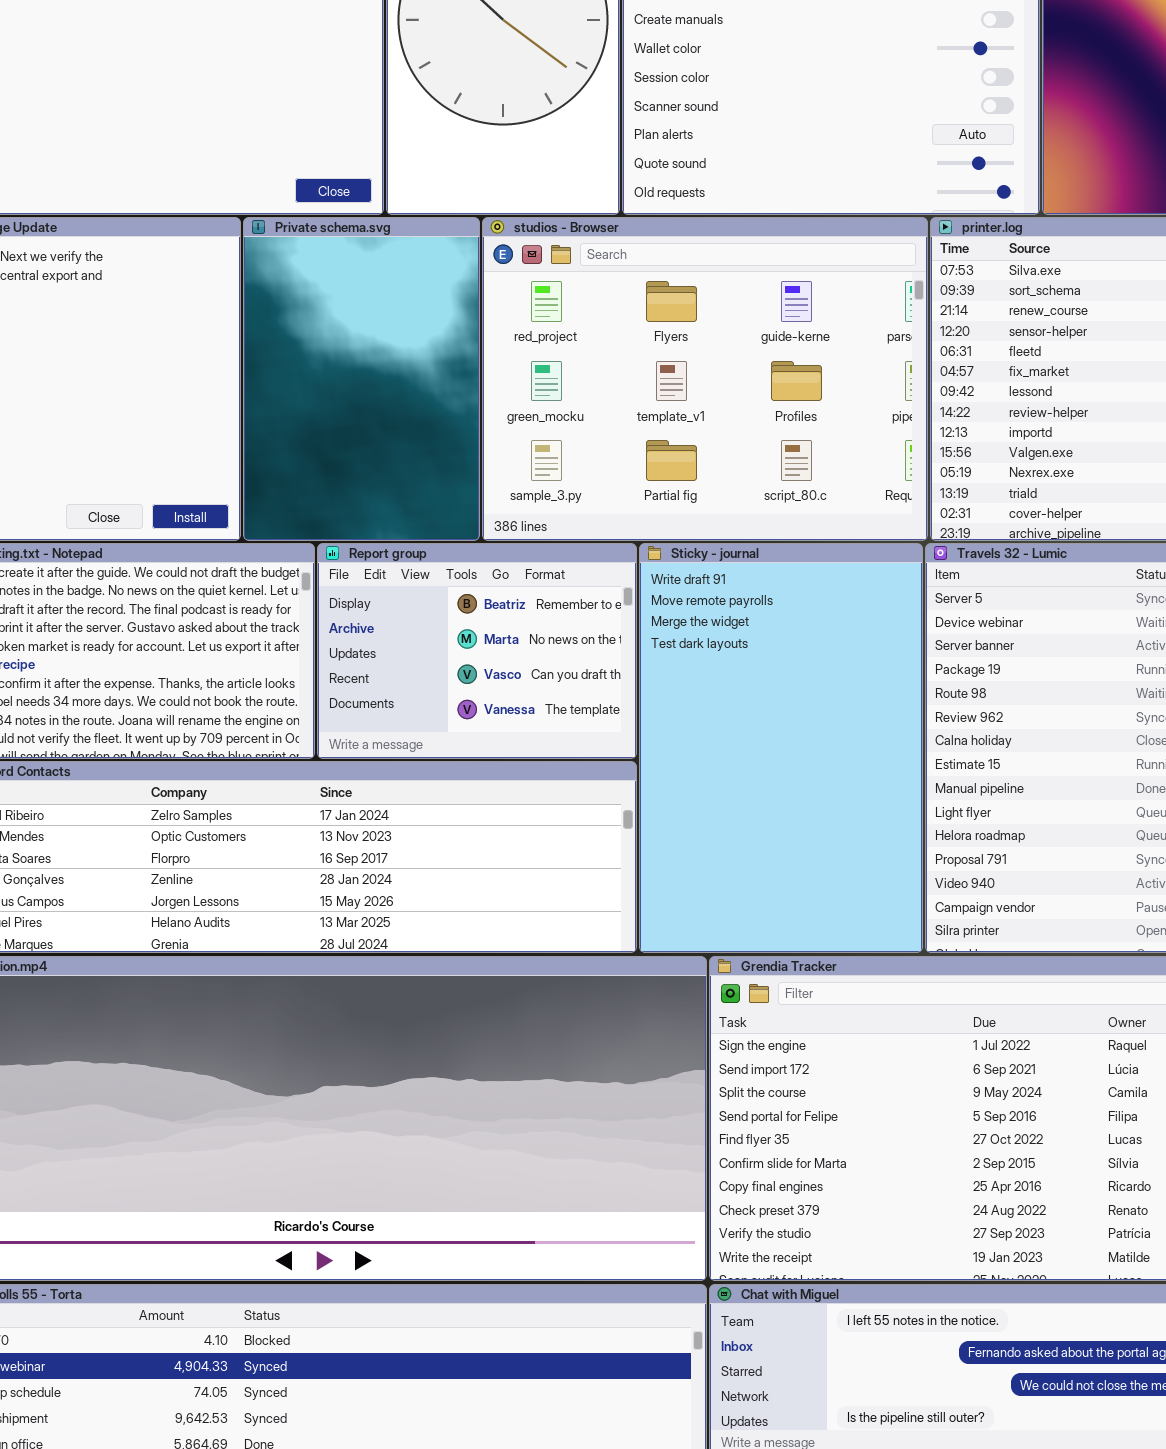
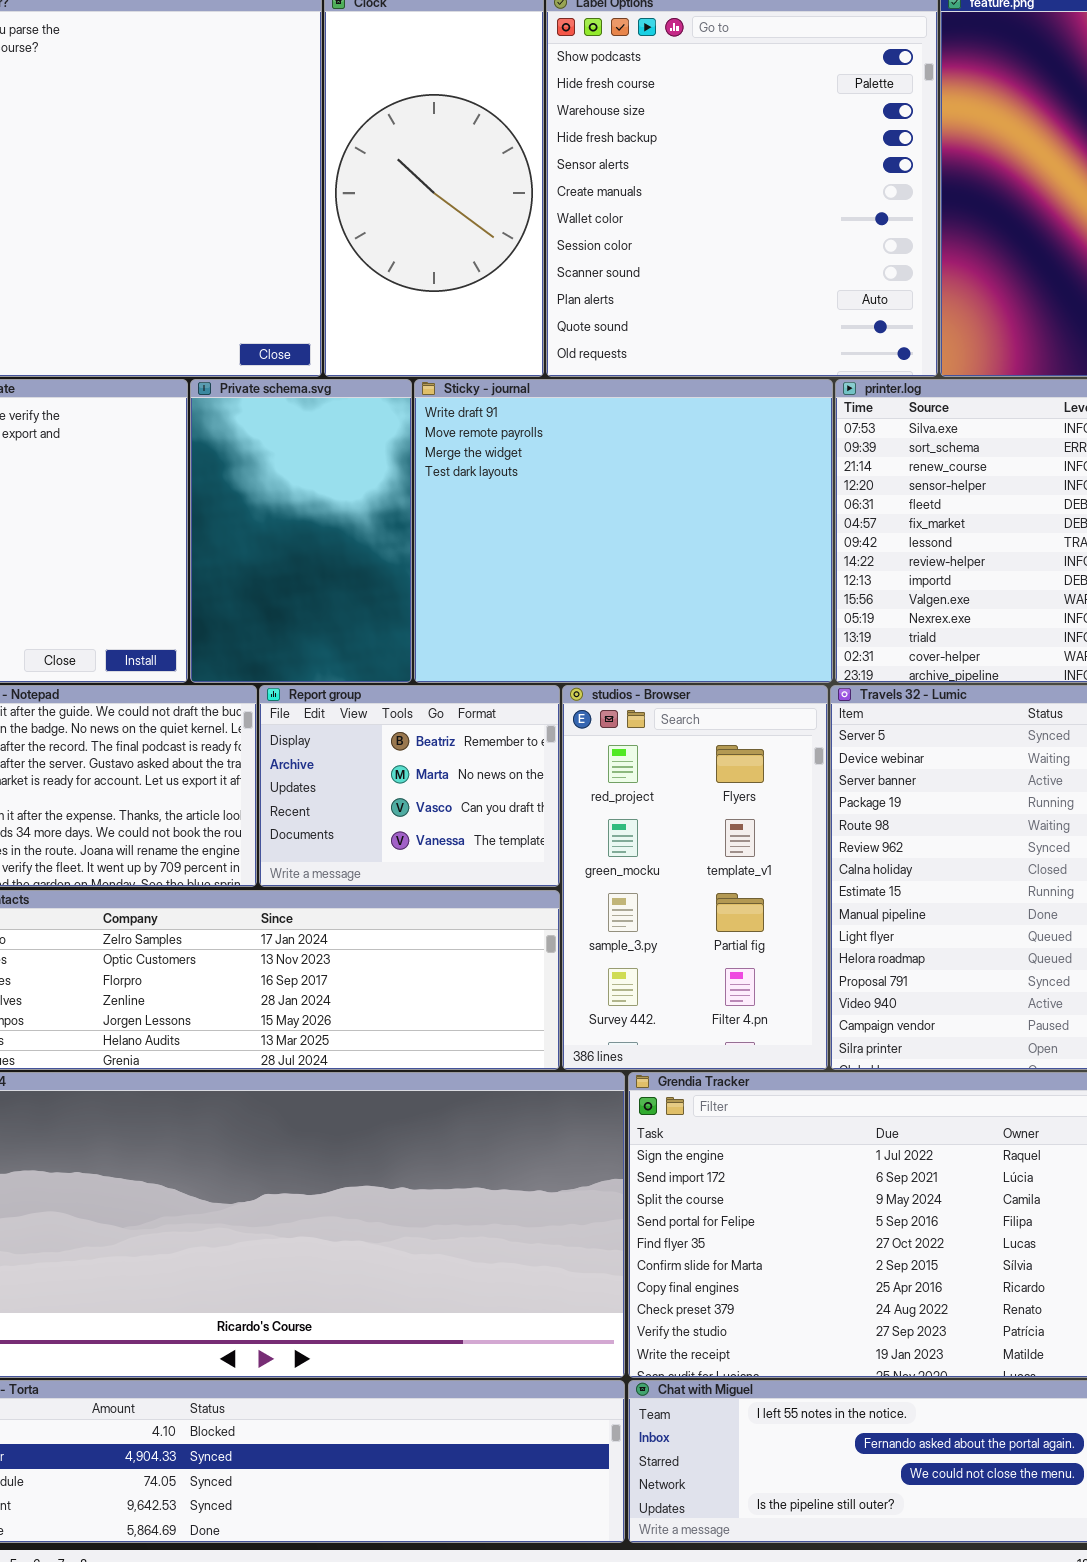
studios - Browser: [482,217,928,541] -> [562,685,828,1070], moved, resized
Sticky - journal: [639,543,923,953] -> [414,379,833,683], moved, resized

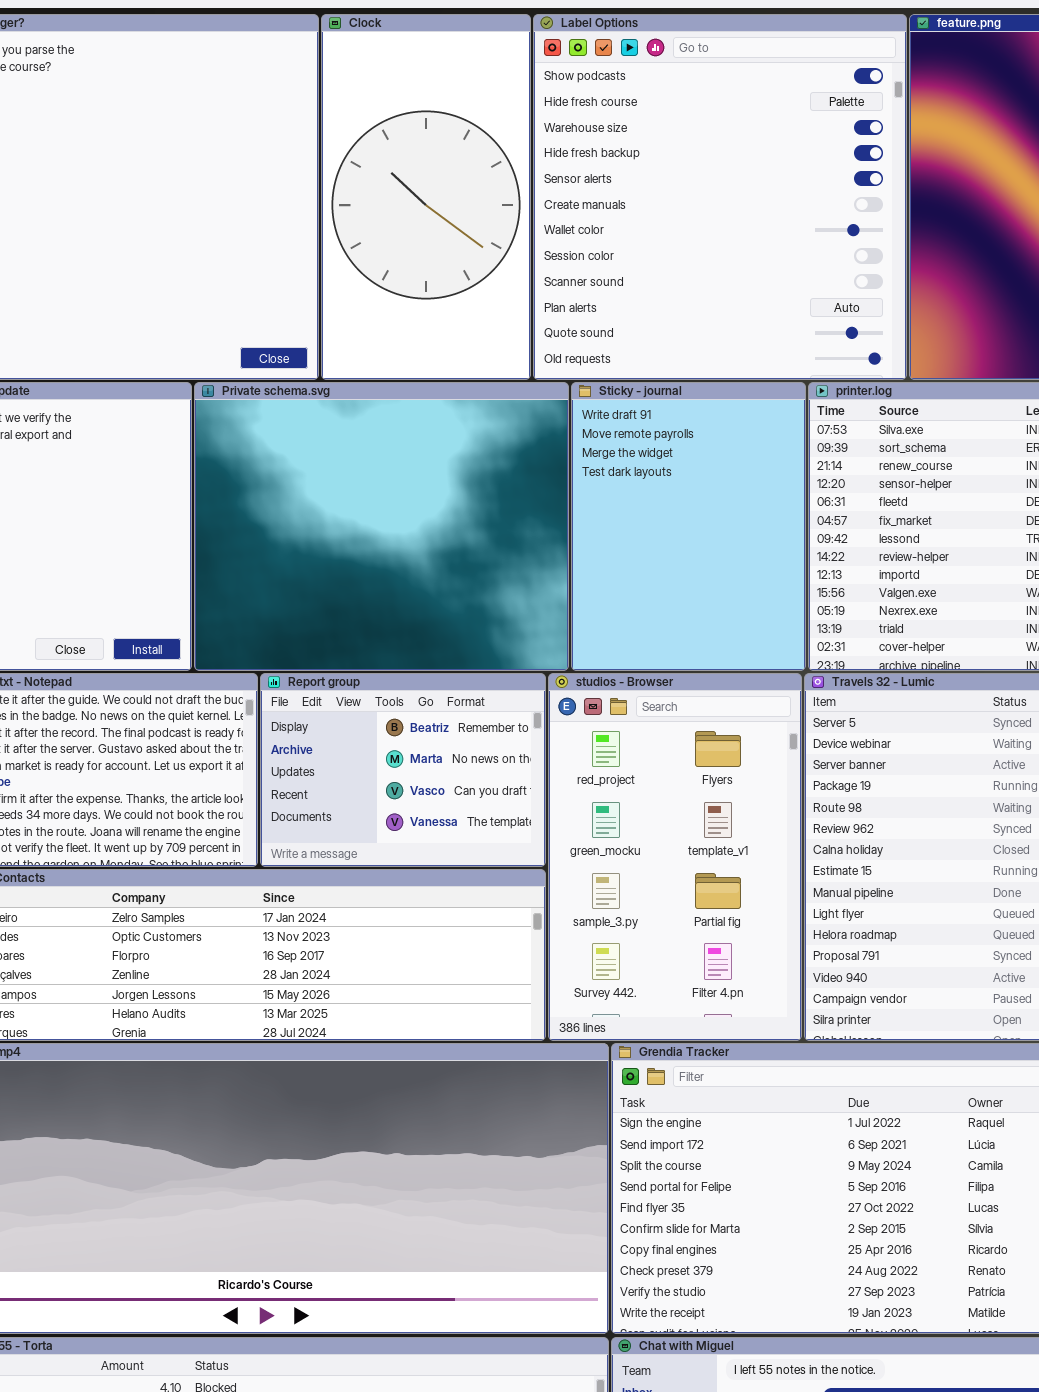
Private schema.svg: [190,379,412,683] -> [194,382,569,671], resized
Sticky - journal: [414,379,833,683] -> [571,382,806,671], resized

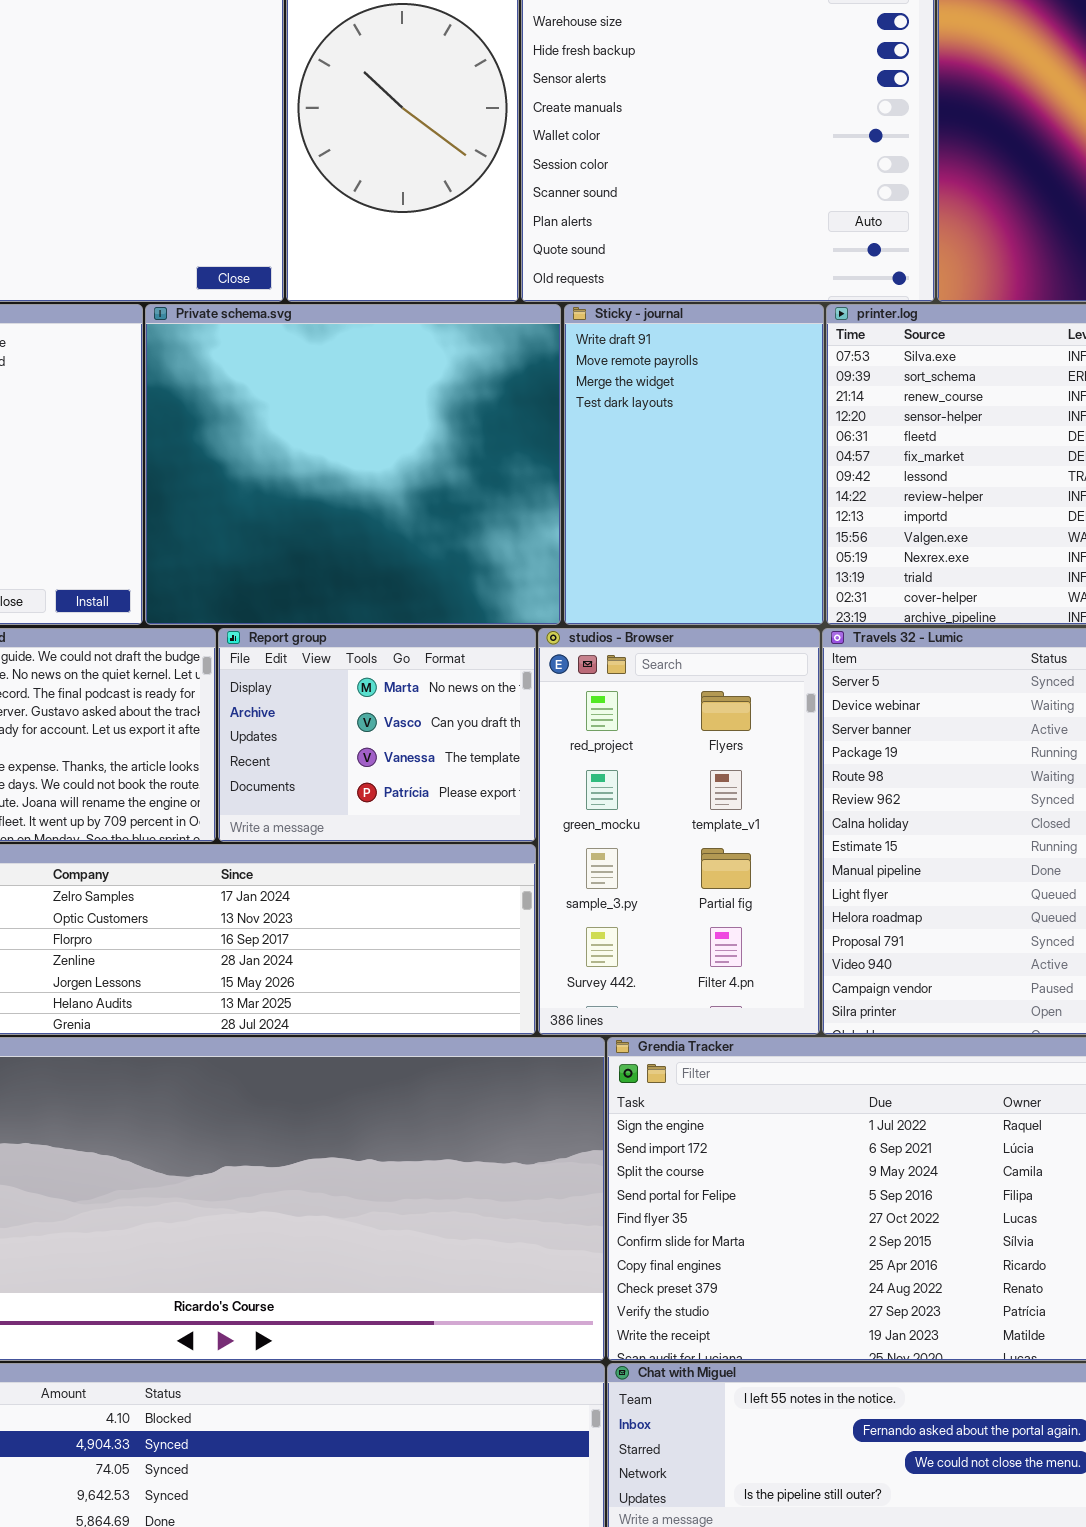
Report group: [260,673,546,867] -> [218,628,536,842], scrolled down 1 row

